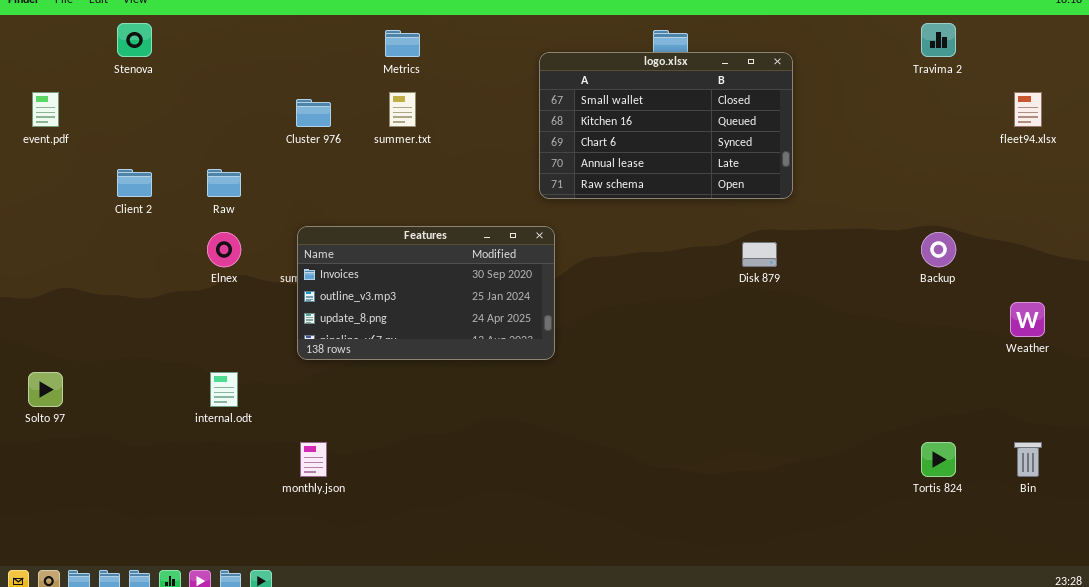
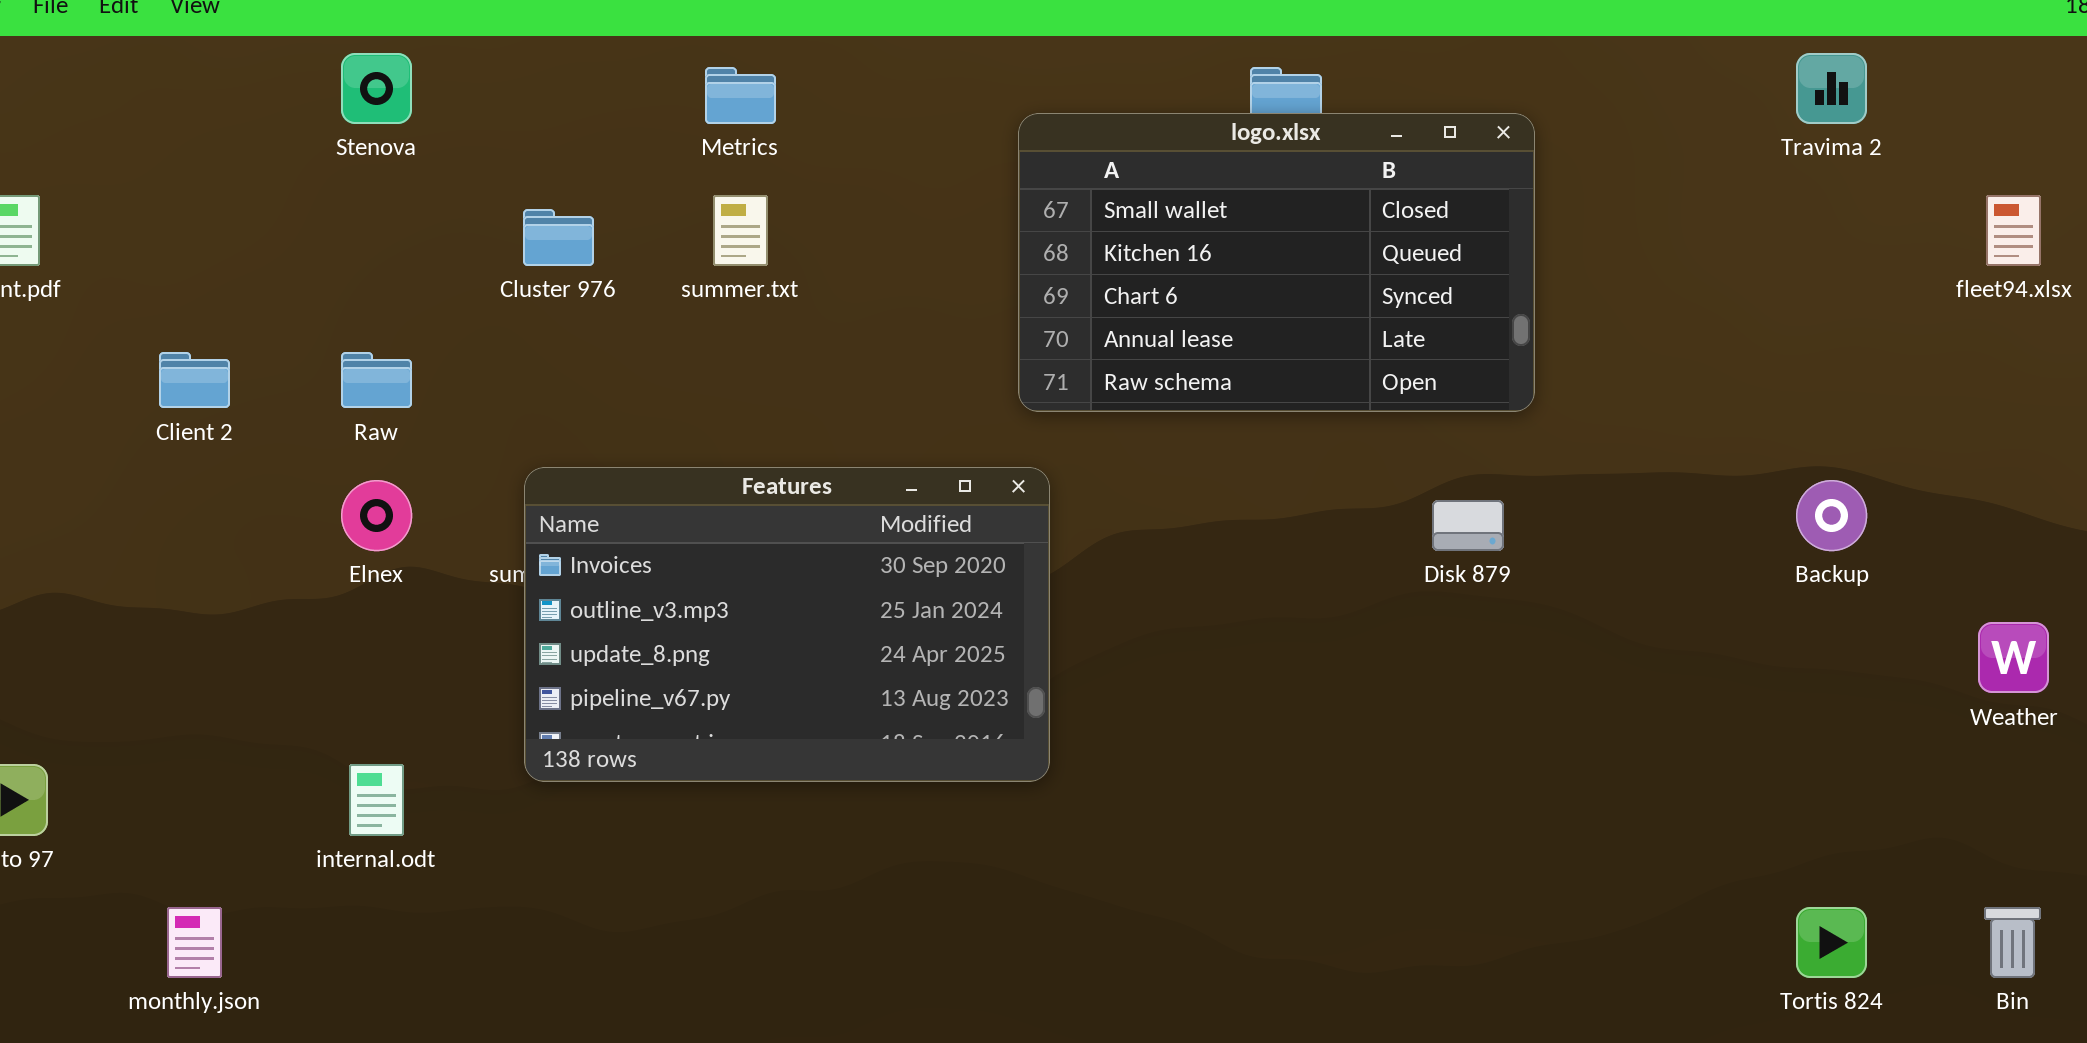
Stenova: [117,23,152,57] -> [341,53,412,124], moved
Features: [297,226,555,360] -> [524,467,1050,782], resized
monthly.json: [300,442,327,477] -> [167,907,222,978], moved

